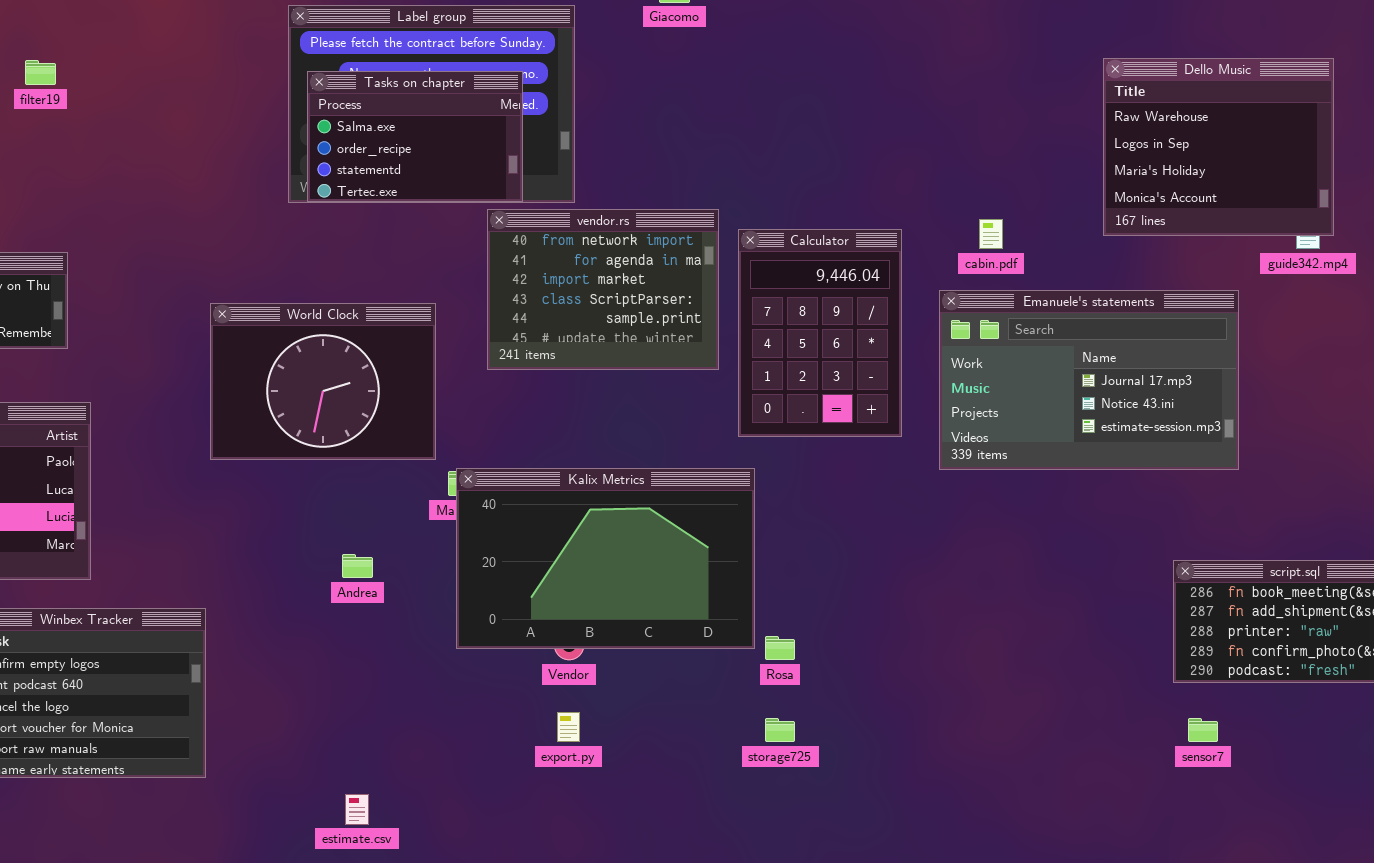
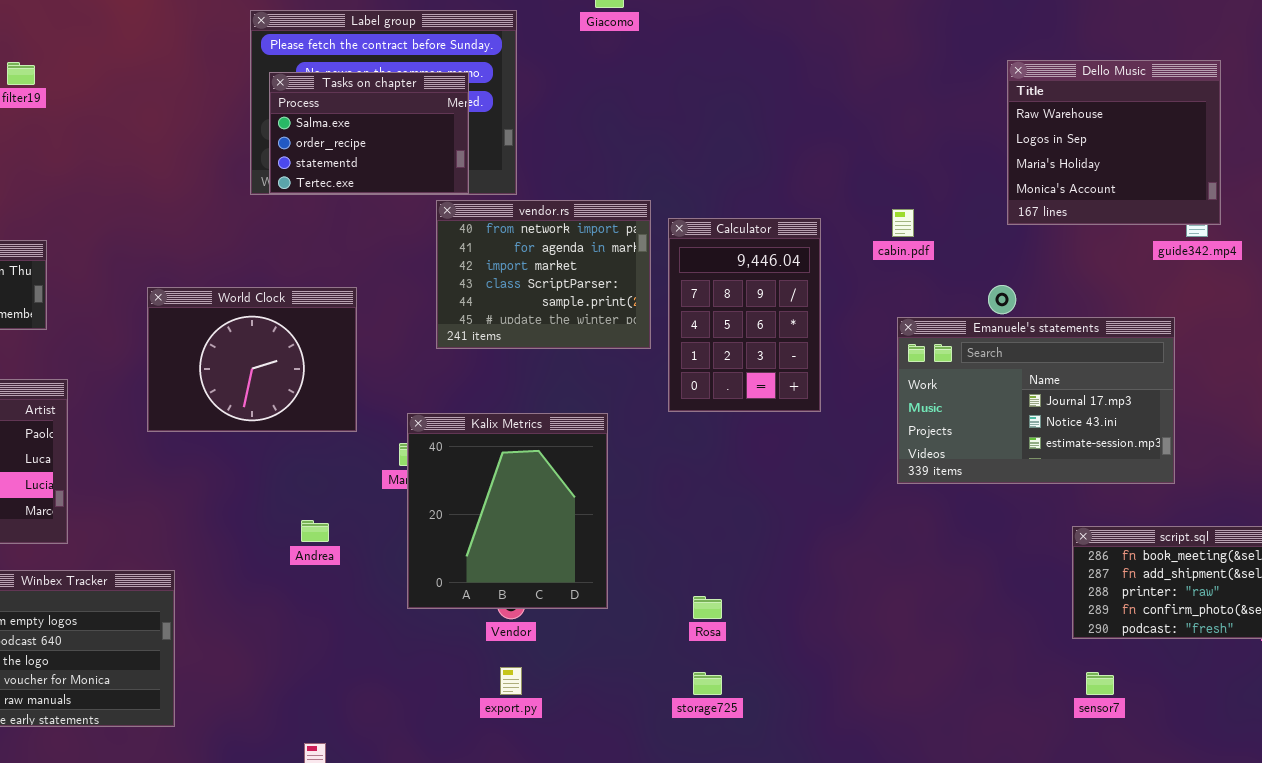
Emanuele's statements: [939,290,1239,470] -> [897,317,1175,484], moved
World Clock: [210,303,436,460] -> [147,287,357,432], moved
Kalix Metrics: [456,468,755,649] -> [407,413,608,609], resized

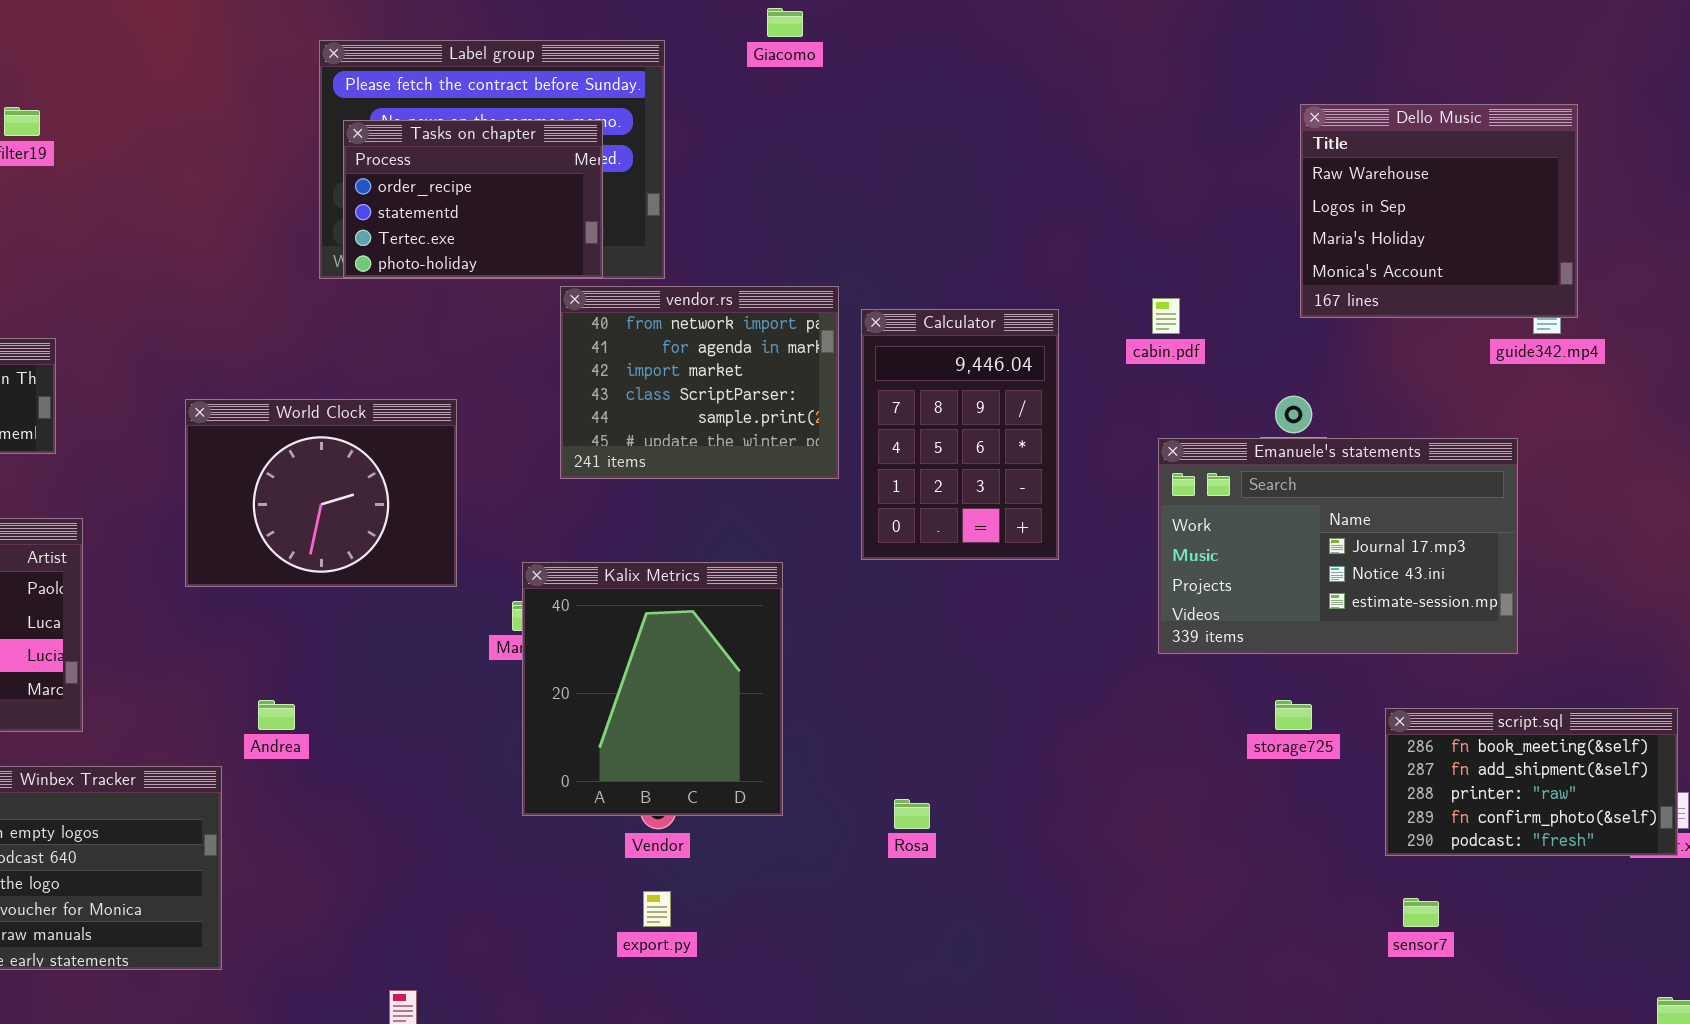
Tasks on chapter: [269,72,469,194] -> [343,120,603,278], scrolled down 1 row
Andrea: [301,520,329,542] -> [258,700,295,730], moved
storage725: [693,672,722,695] -> [1275,700,1312,730], moved

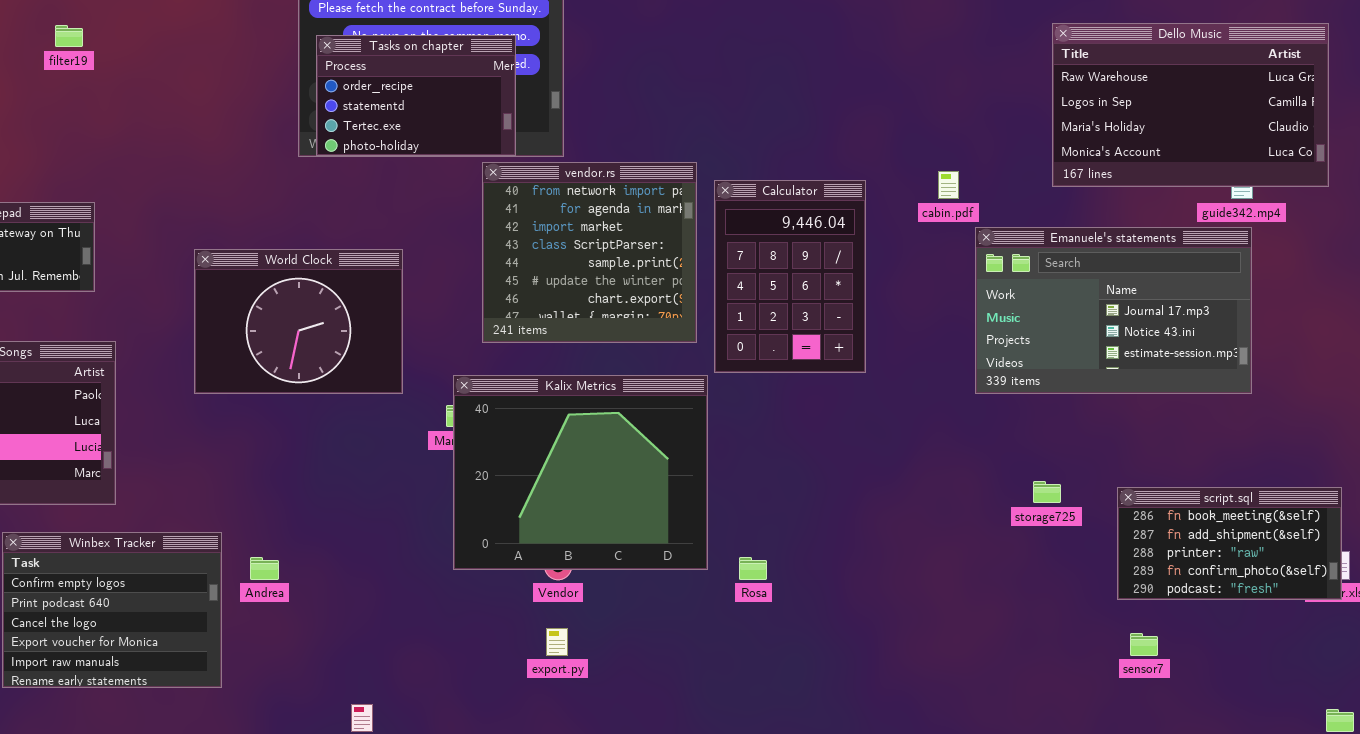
Dello Music: [1300,104,1578,318] -> [1052,23,1329,187], resized
vendor.rs: [560,286,839,479] -> [482,162,697,343], resized
Emanuele's statements: [1158,438,1518,654] -> [975,227,1252,394], moved
Kalix Metrics: [522,562,783,816] -> [453,375,708,570], resized
Andrea: [258,700,295,730] -> [250,557,279,580], moved

